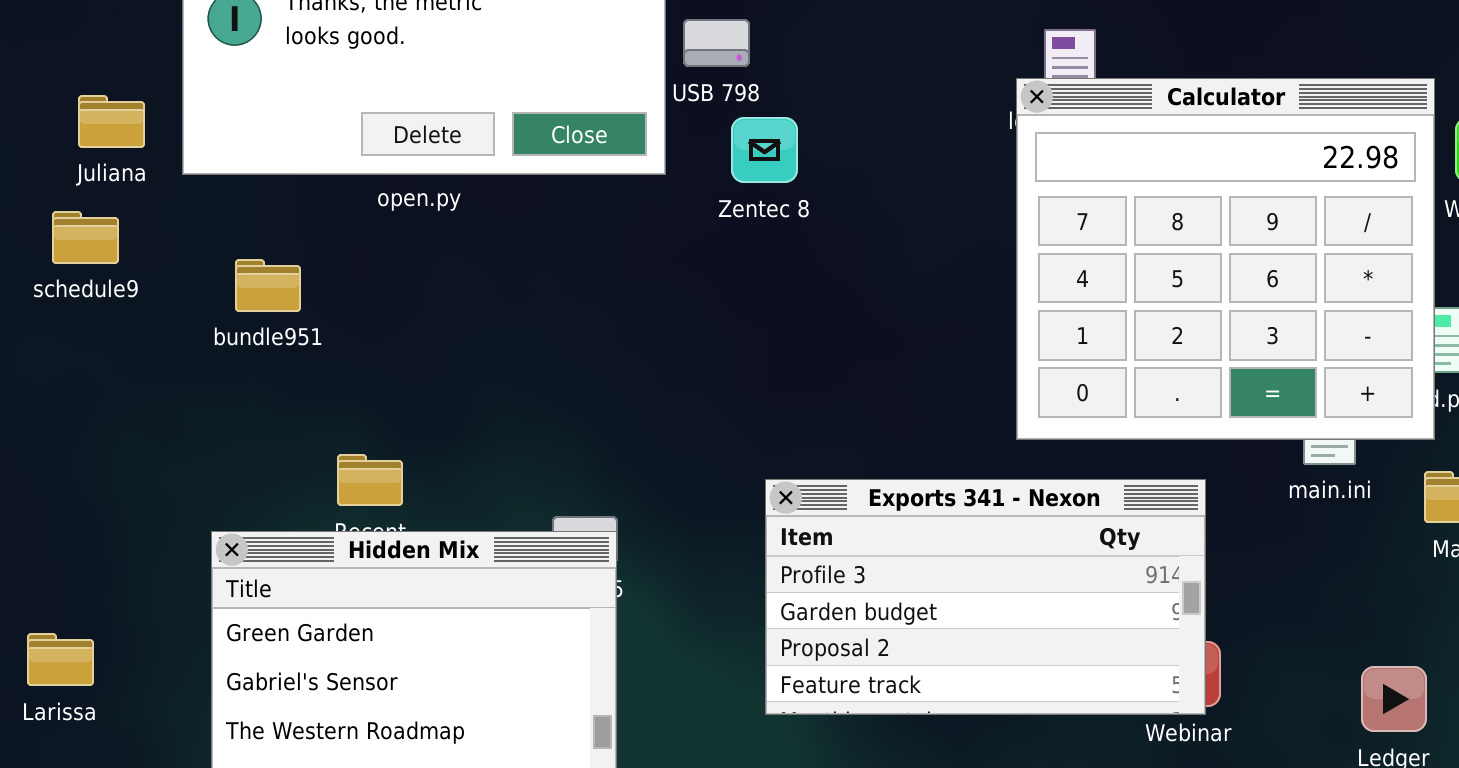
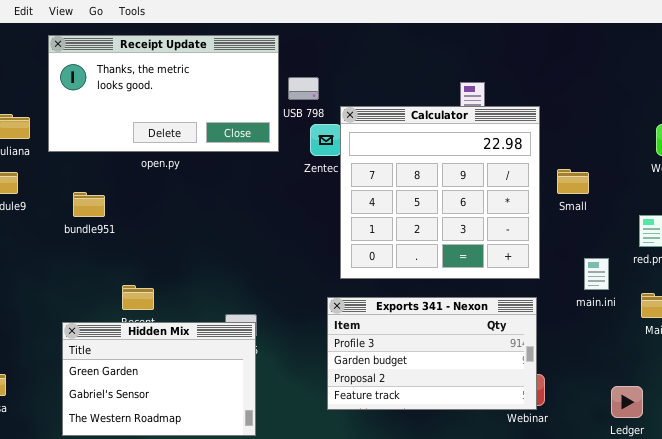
Calculator: [1016,78,1435,440] -> [340,106,540,279], moved

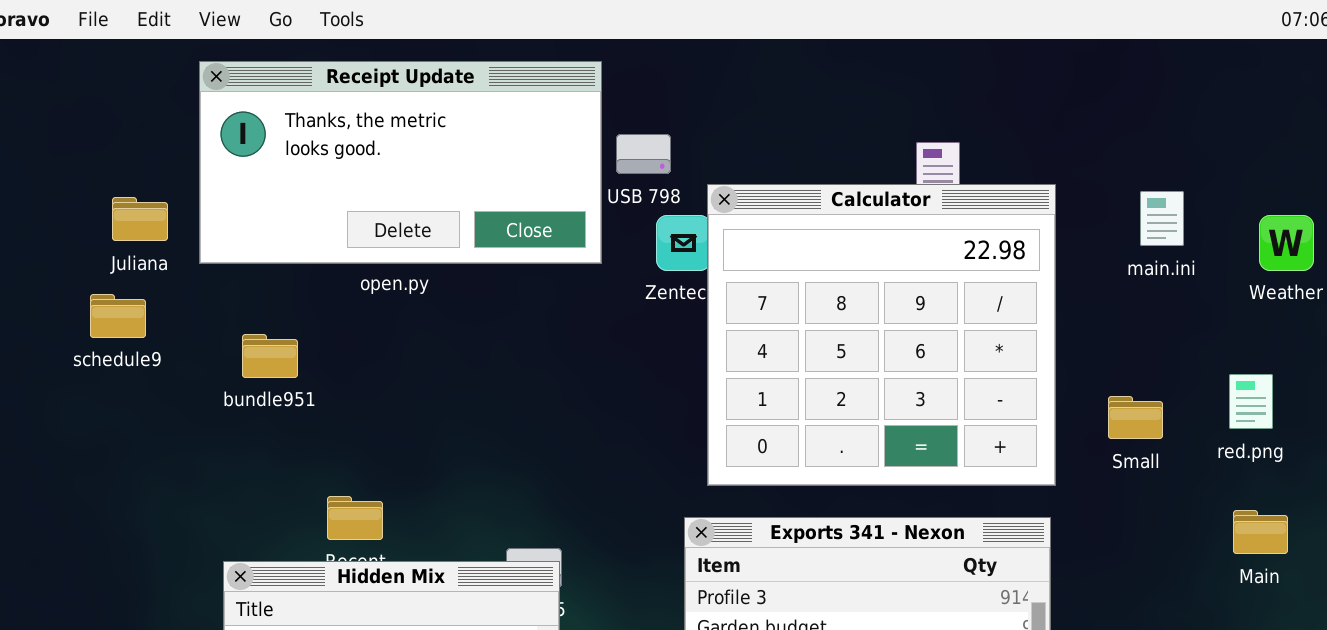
Small: [557,169,589,194] -> [1108,396,1163,439], moved
main.ini: [584,258,609,290] -> [1140,191,1184,246], moved

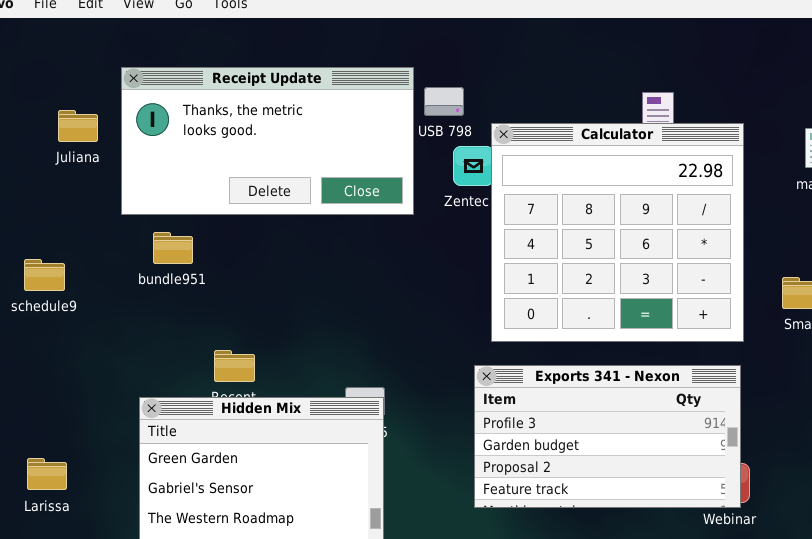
Receipt Update: [199,61,602,264] -> [121,67,414,215], moved
Juliana: [112,197,168,241] -> [58,110,98,142], moved
schedule9: [90,294,146,338] -> [24,259,65,291], moved

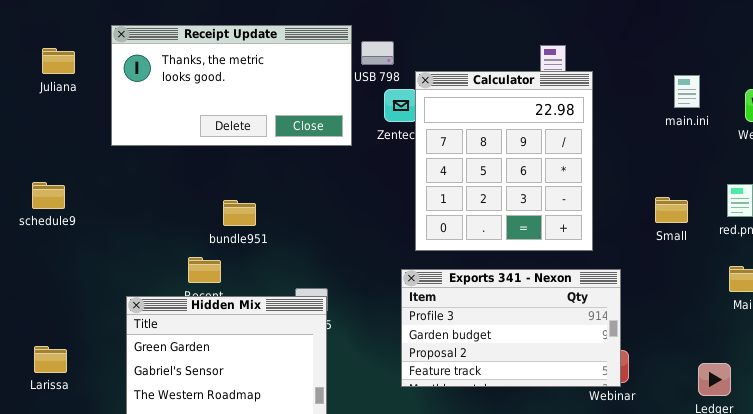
Juliana: [58,110,98,142] -> [42,48,75,74], moved
Calculator: [491,123,744,342] -> [415,71,593,251], resized
bundle951: [153,232,193,264] -> [223,200,256,226], moved

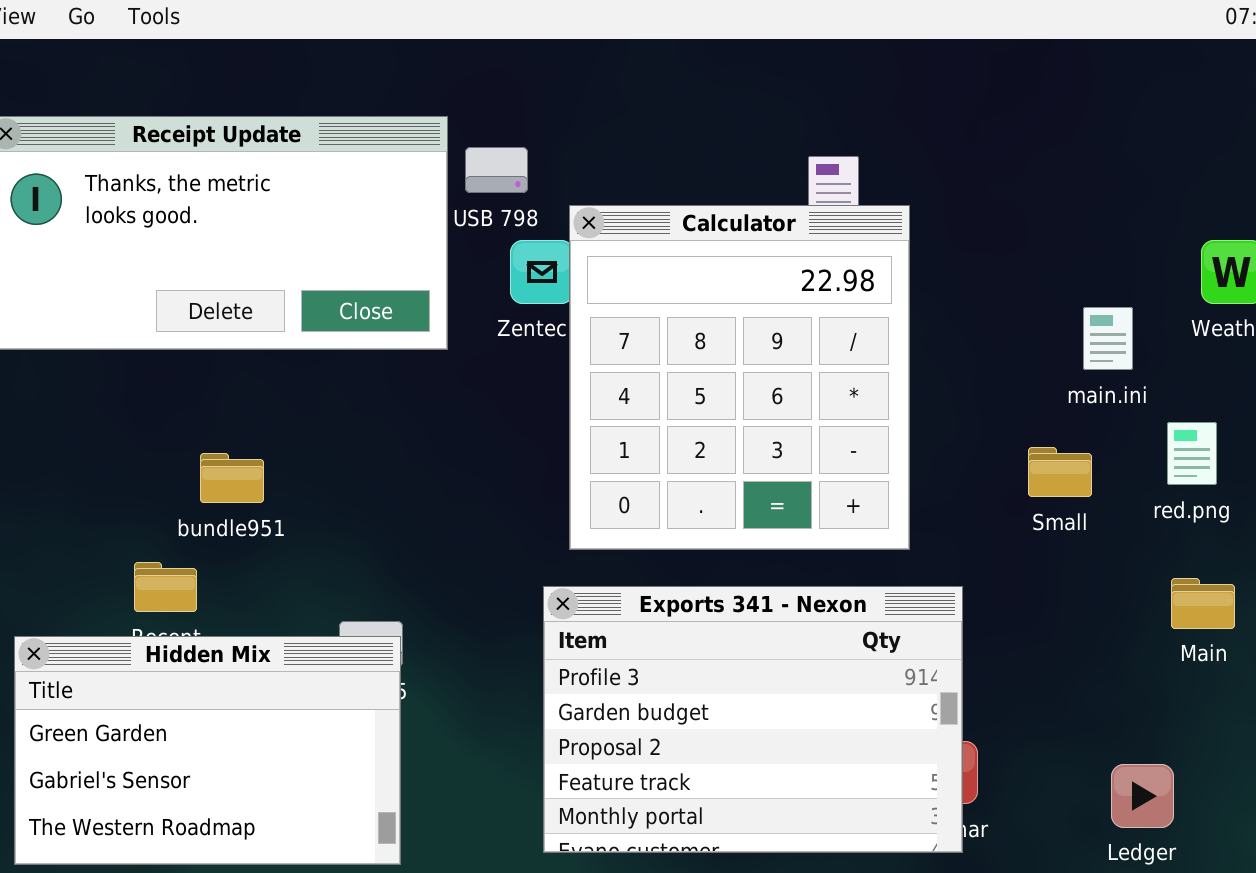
main.ini: [674,75,700,108] -> [1083,307,1133,370], moved
Exports 341 - Nexon: [401,269,621,387] -> [543,586,963,853], resized

